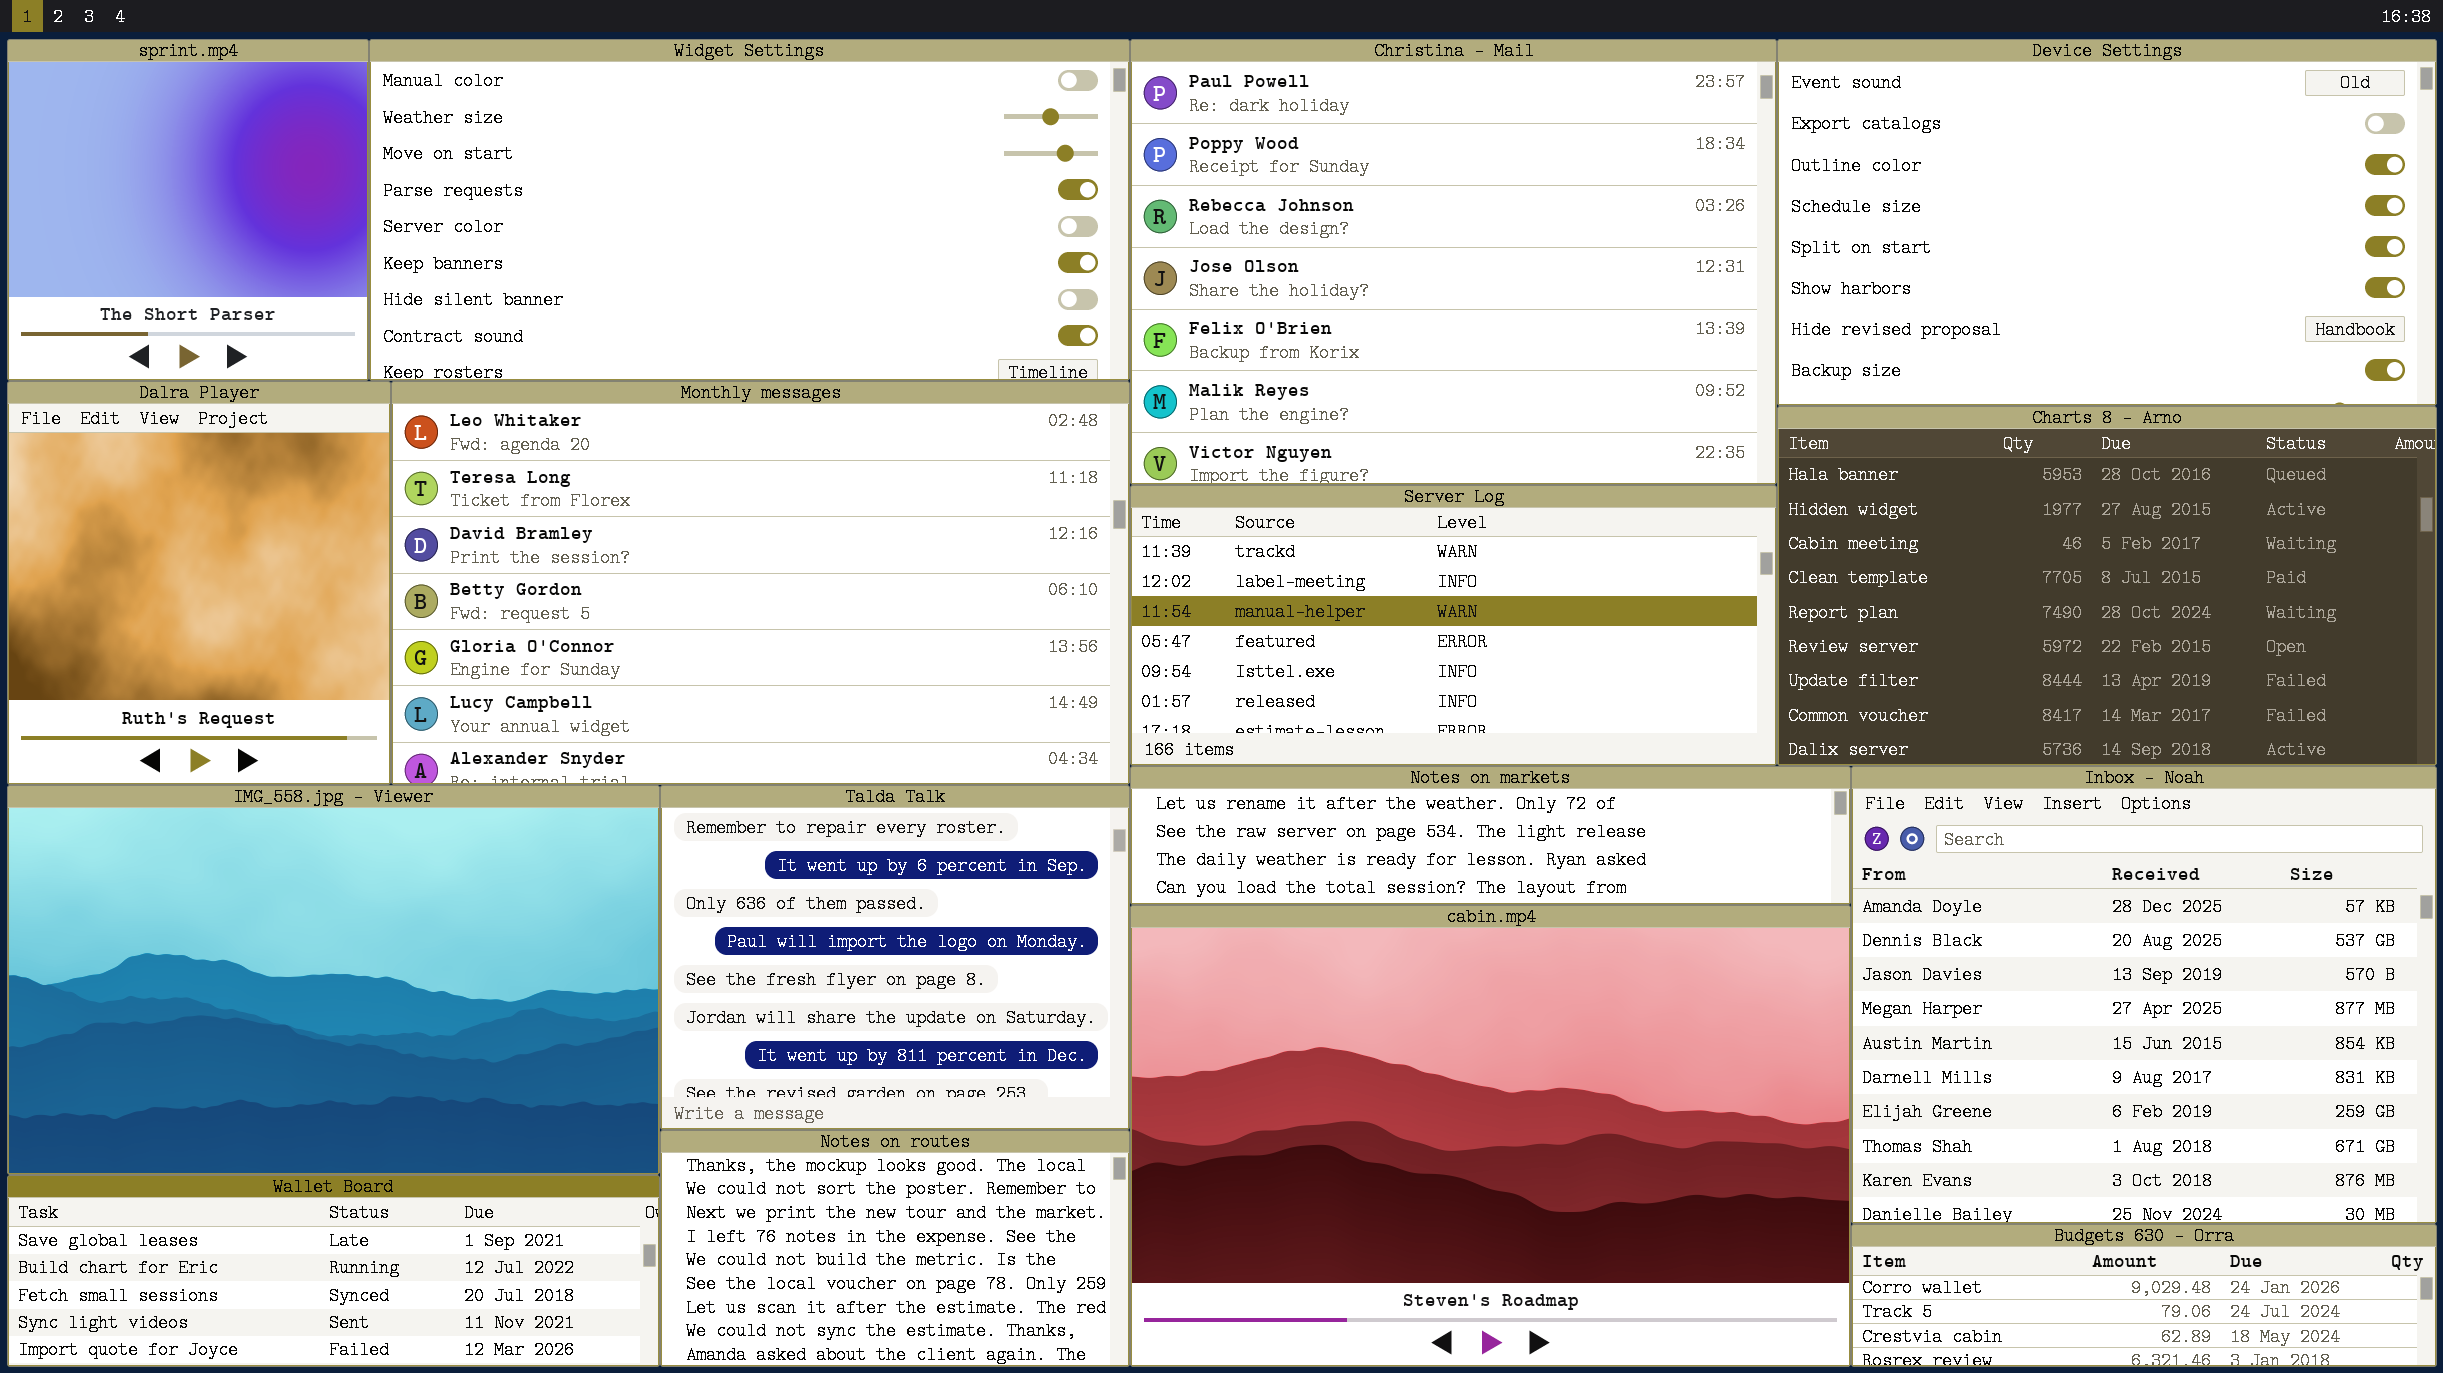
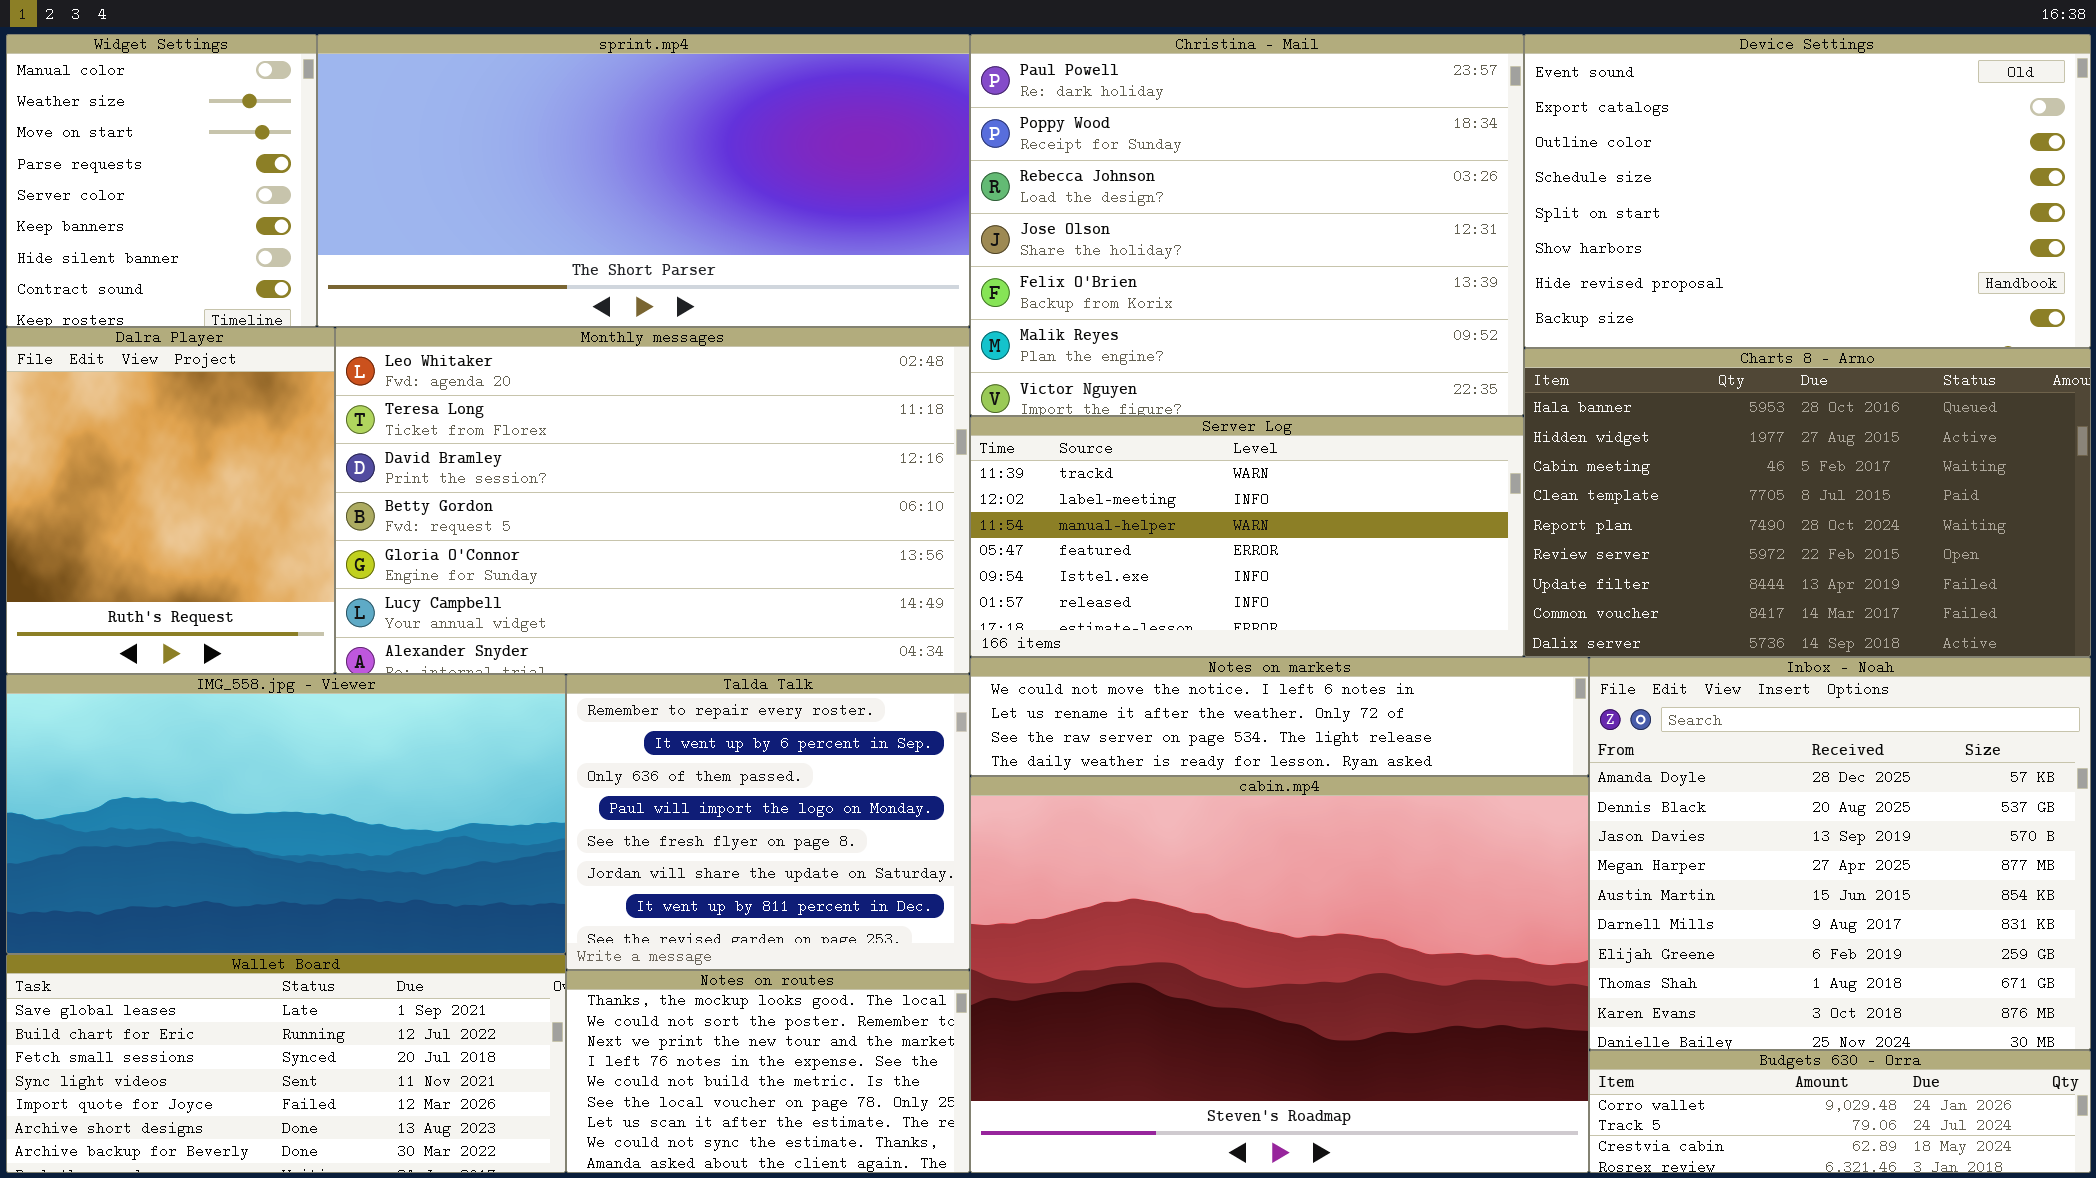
sprint.mp4: [7,39,369,381] -> [317,34,970,327], moved, resized
Widget Settings: [369,39,1130,381] -> [6,34,317,327], moved, resized
Notes on markets: [1130,766,1851,905] -> [970,657,1589,776], scrolled up 1 row
IMG_558.jpg - Viewer: [7,785,660,1175] -> [6,674,566,954], resized
Wallet Board: [7,1175,660,1367] -> [6,954,566,1173], resized

